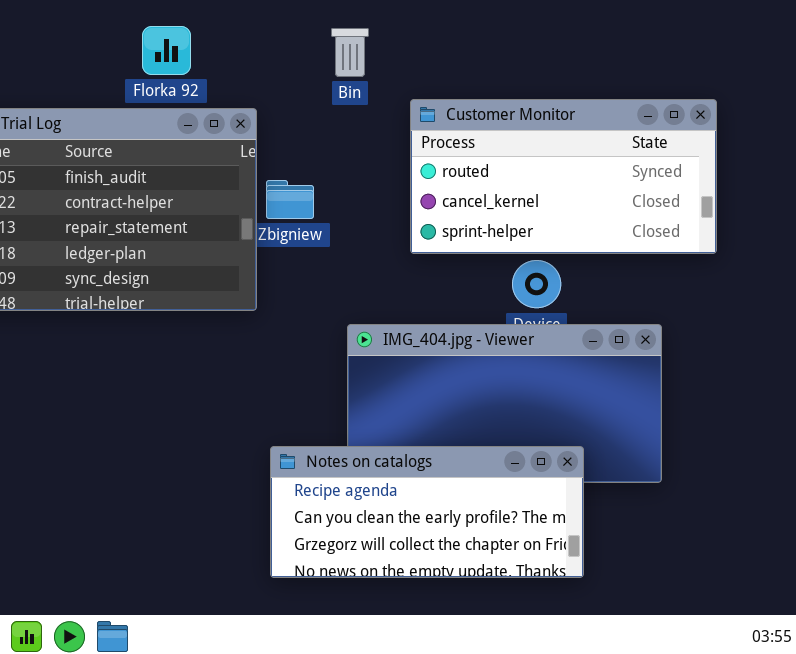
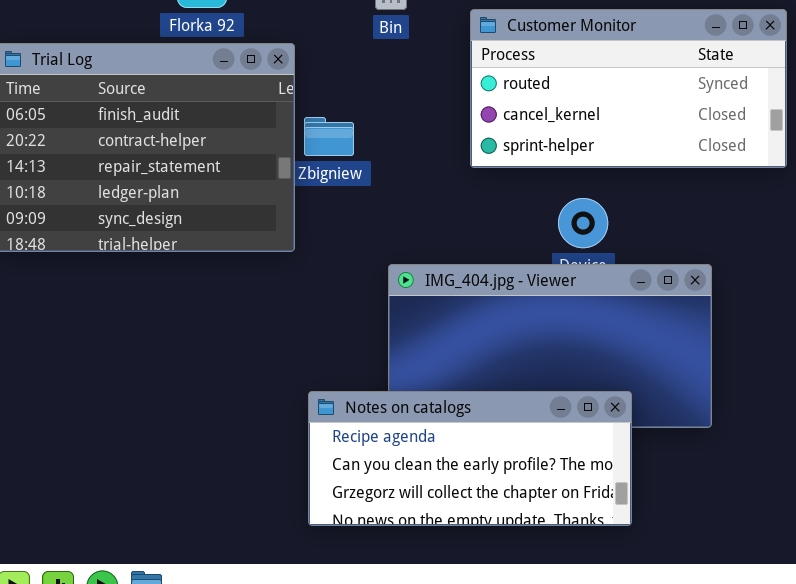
Customer Monitor: [410,99,717,254] -> [470,9,787,168], moved

